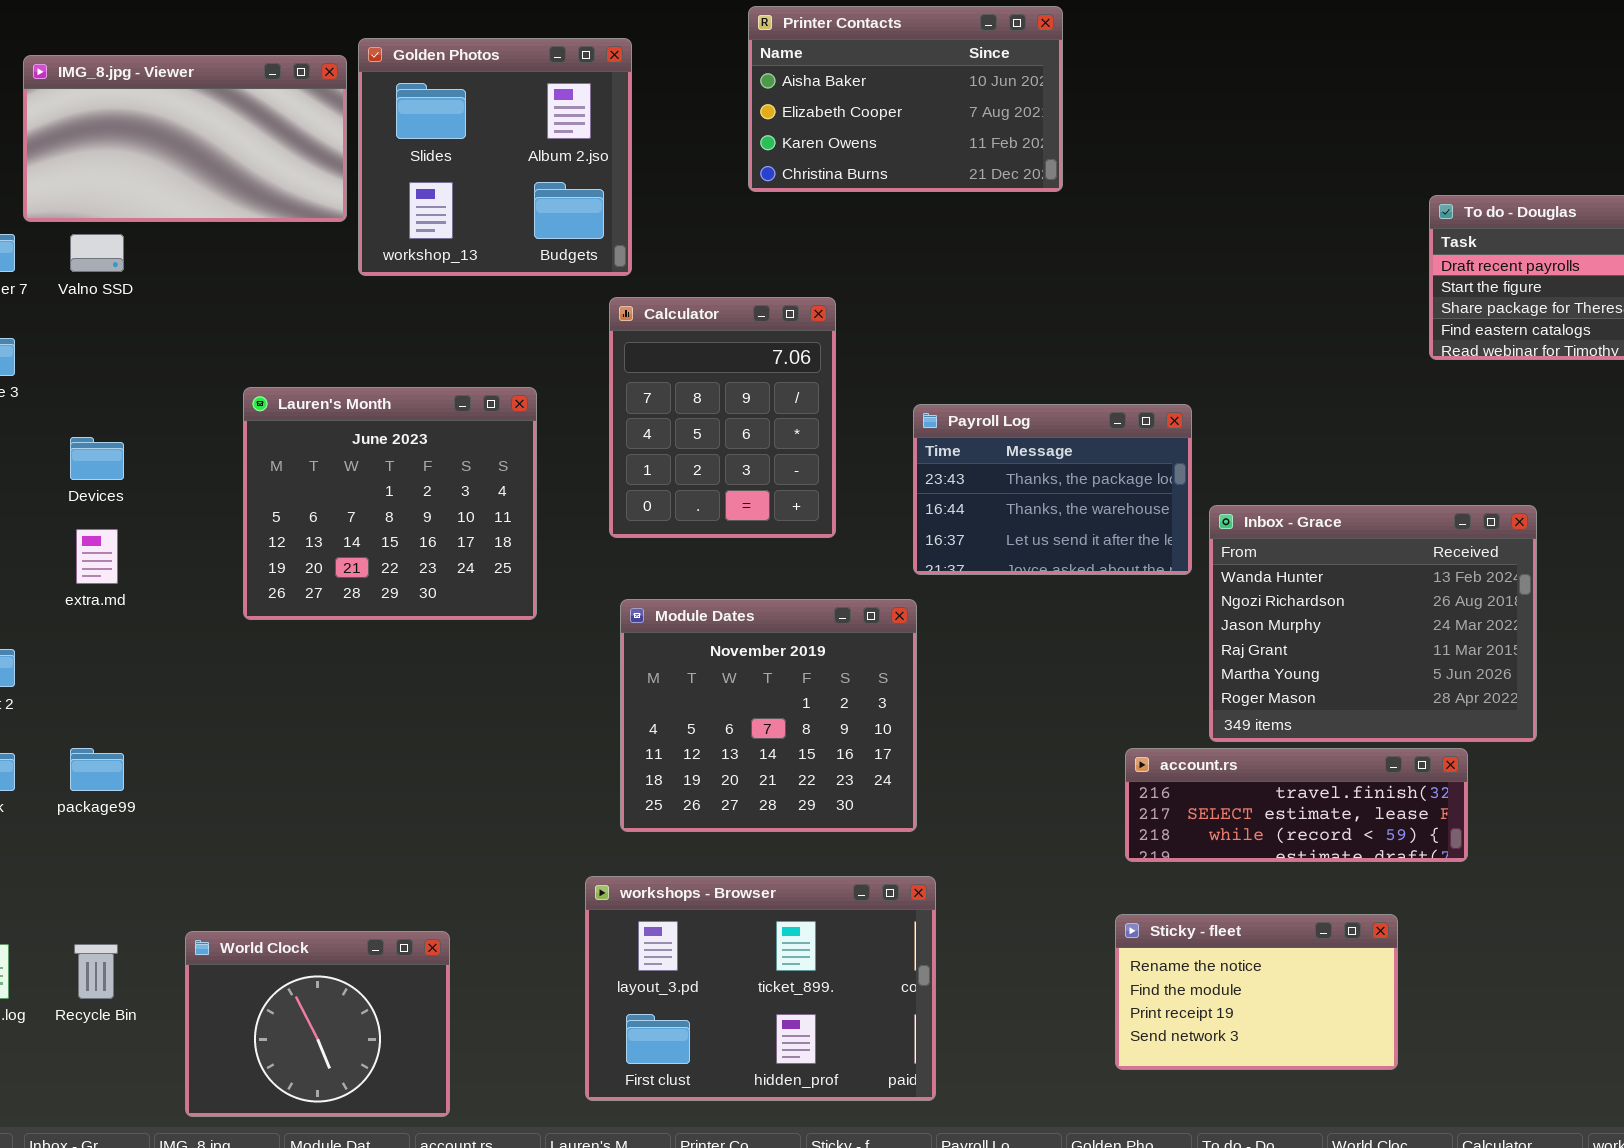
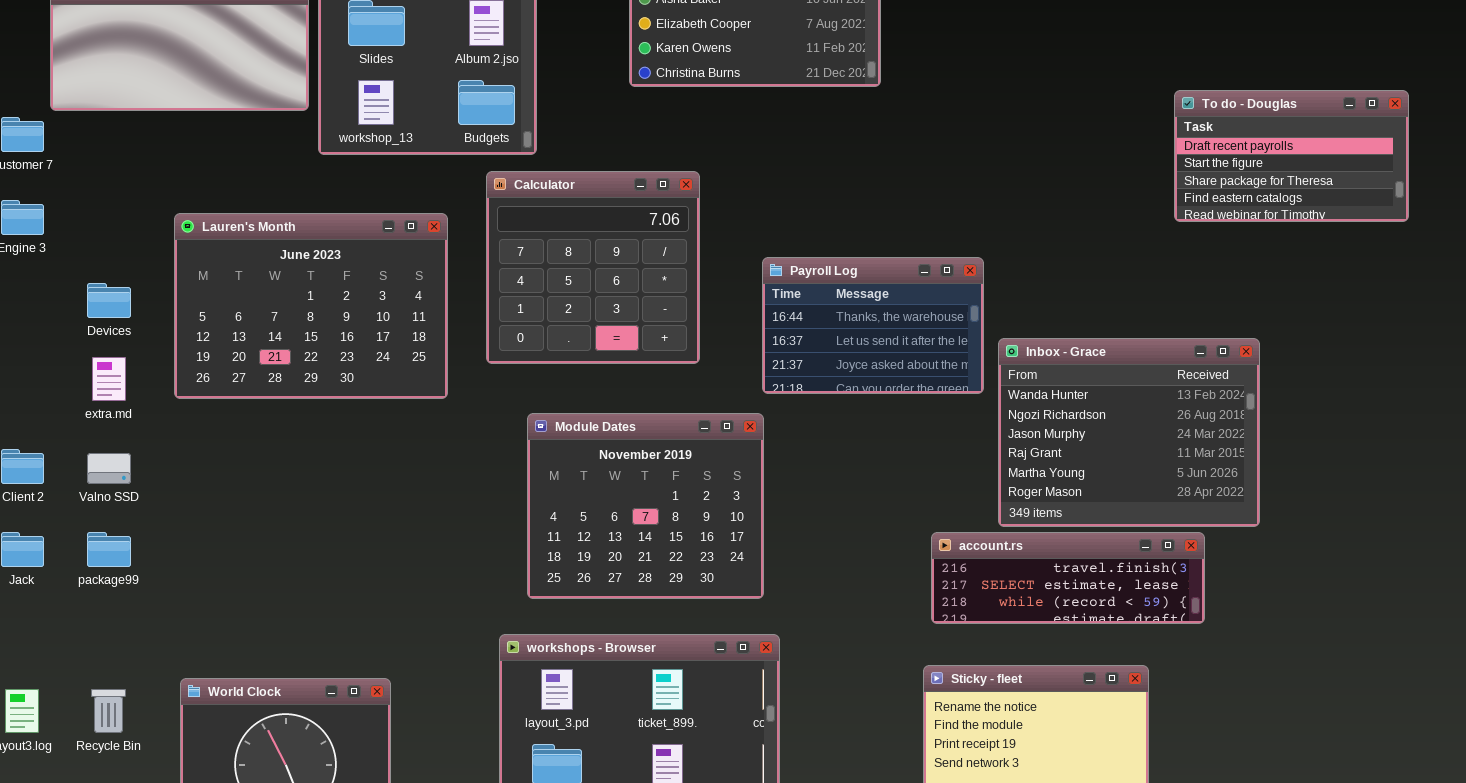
Valno SSD: [70,234,124,272] -> [87,453,131,484], moved
Calculator: [609,297,836,538] -> [486,171,700,364], resized
Lauren's Month: [243,387,537,620] -> [174,213,448,399], moved, resized
Payroll Log: [913,404,1192,575] -> [762,257,984,394], scrolled down 1 row

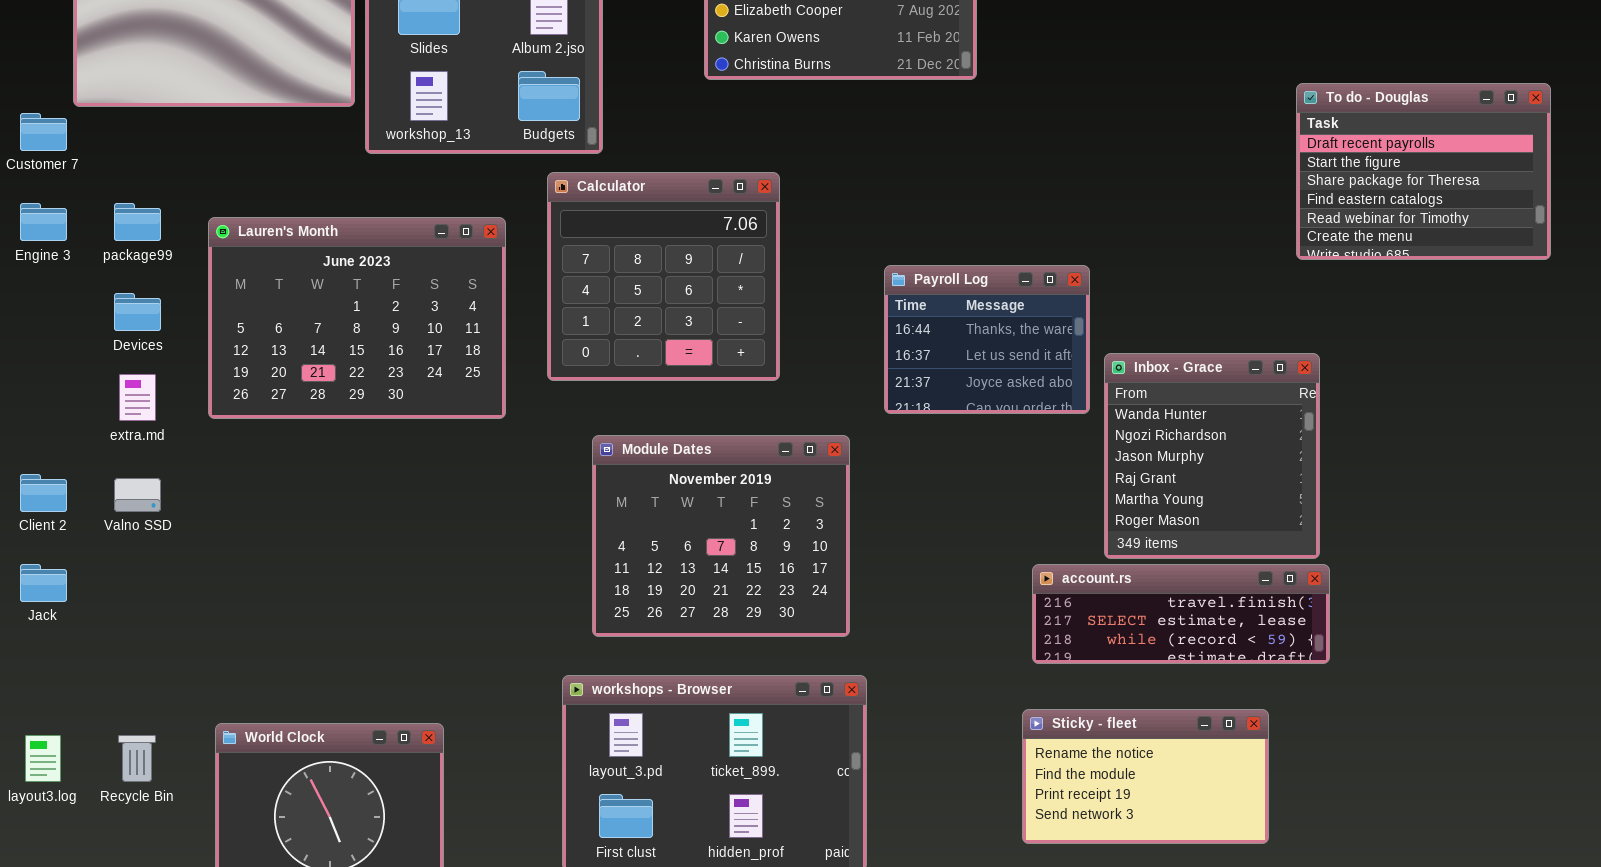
To do - Douglas: [1174,90,1409,222] -> [1296,83,1551,260], resized
Payroll Log: [762,257,984,394] -> [884,265,1090,414], resized
Inbox - Grace: [998,338,1260,527] -> [1104,353,1320,559], resized
package99: [87,532,131,567] -> [114,203,161,241], moved

